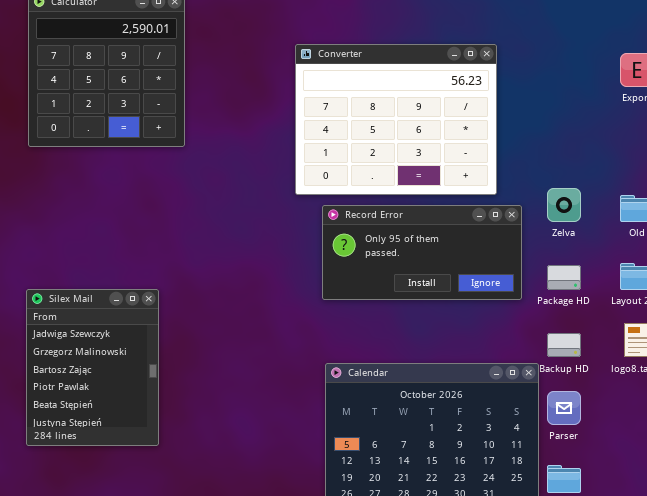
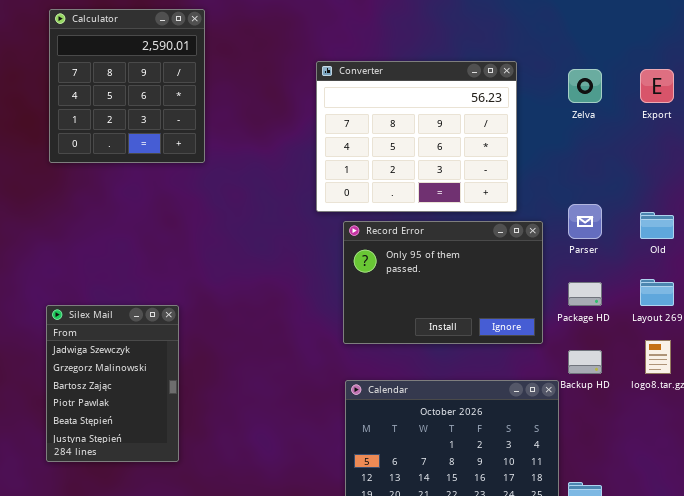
Zelva: [547,188,581,222] -> [568,69,602,103], moved
Record Error: [322,205,522,300] -> [343,221,543,344], resized
Parser: [547,391,581,425] -> [568,204,602,239], moved

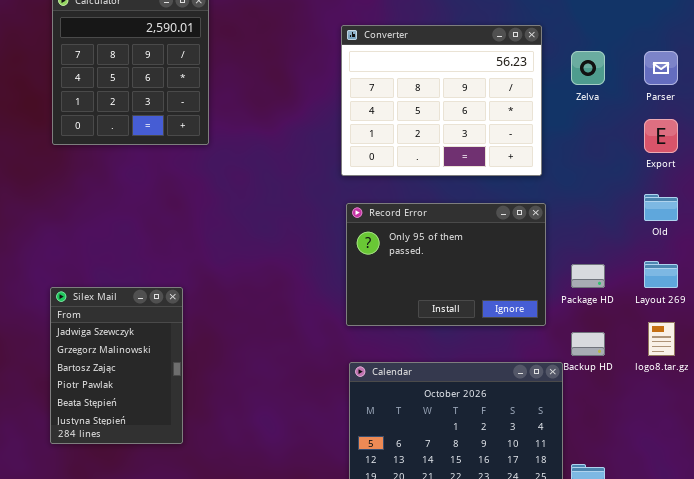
Converter: [316,61,517,212] -> [341,25,542,176], moved
Export: [640,69,674,103] -> [644,119,678,153], moved
Parser: [568,204,602,239] -> [644,51,678,85], moved

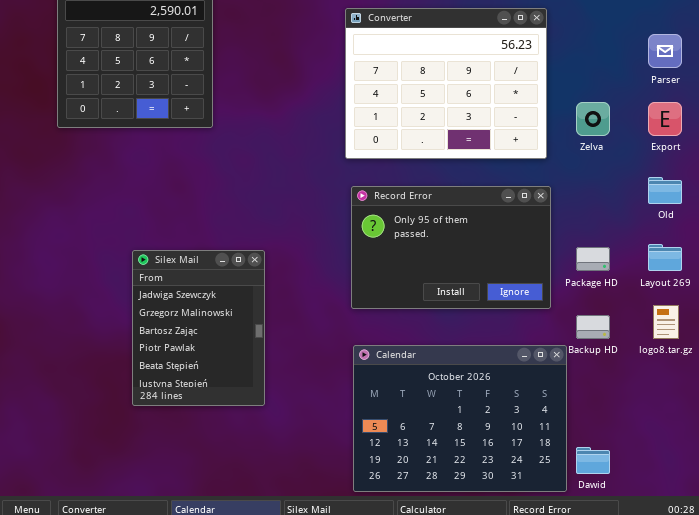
Zelva: [571,51,605,85] -> [576,102,610,136], moved
Silex Mail: [50,287,183,444] -> [132,250,265,406], moved

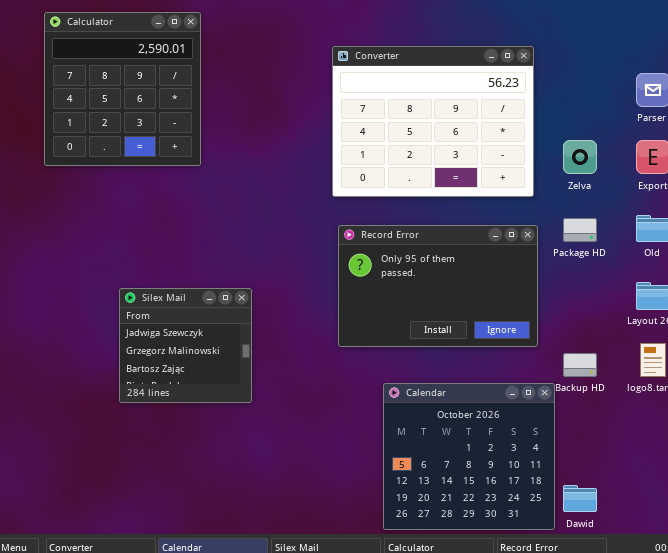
Package HD: [576,247,610,271] -> [563,218,597,242], moved
Silex Mail: [132,250,265,406] -> [119,288,252,403], resized
Calendar: [353,345,567,492] -> [383,383,555,530], resized

